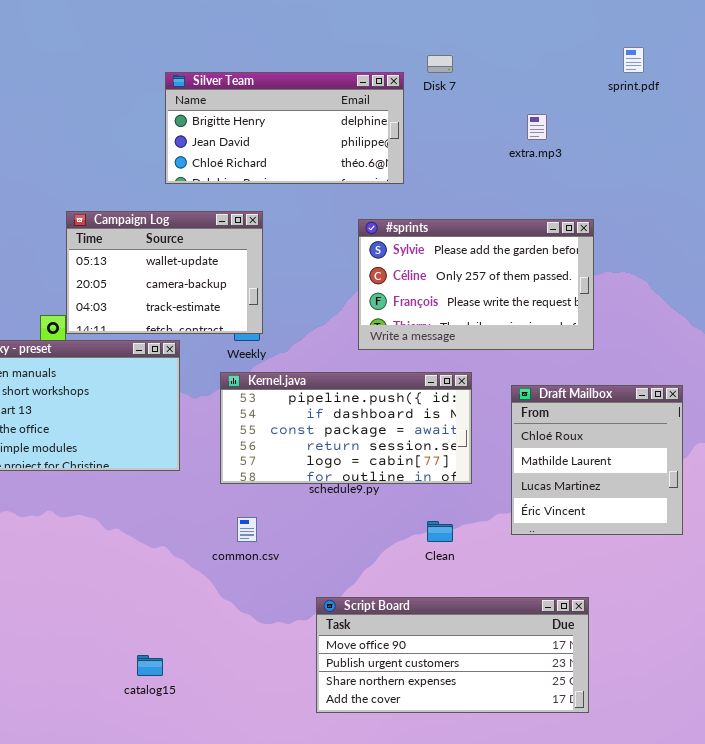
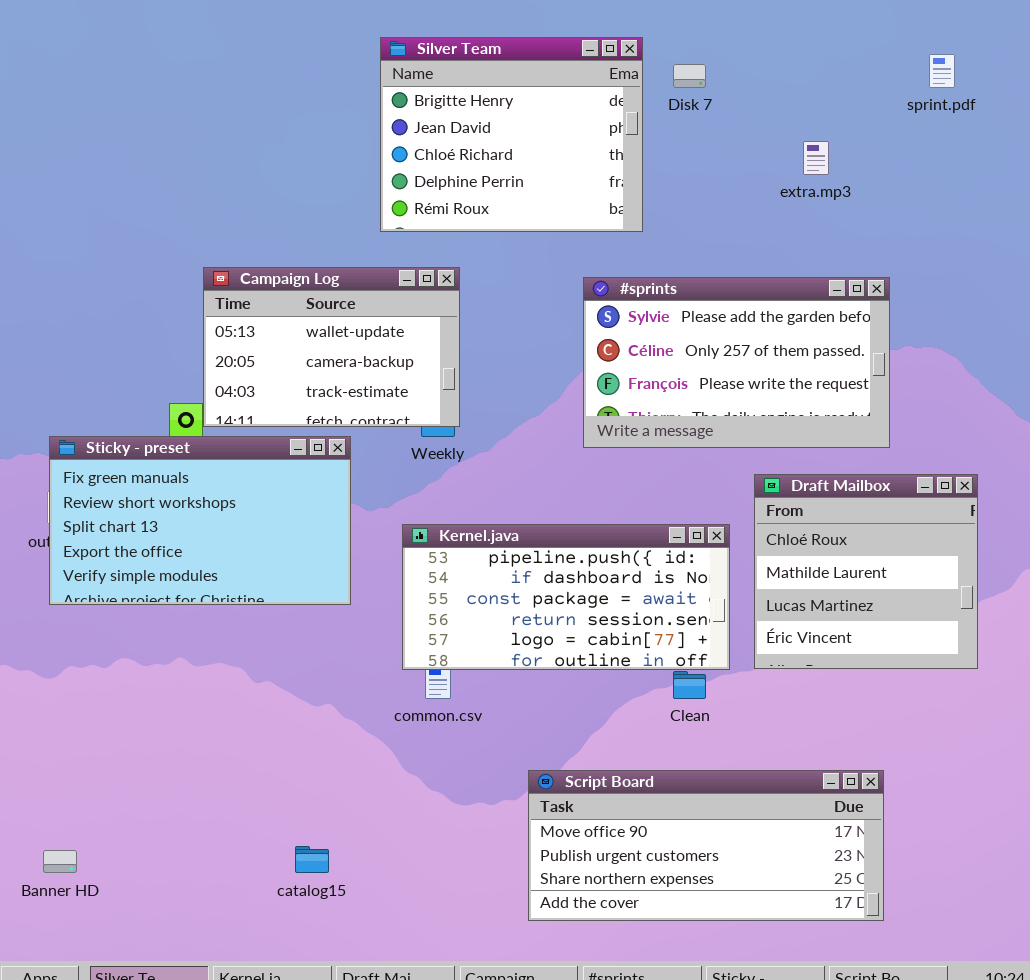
Silver Team: [165,72,404,184] -> [380,37,643,232], resized
Kernel.java: [220,372,472,484] -> [402,524,730,670], moved
Draft Mailbox: [511,385,683,535] -> [754,474,978,669], moved

